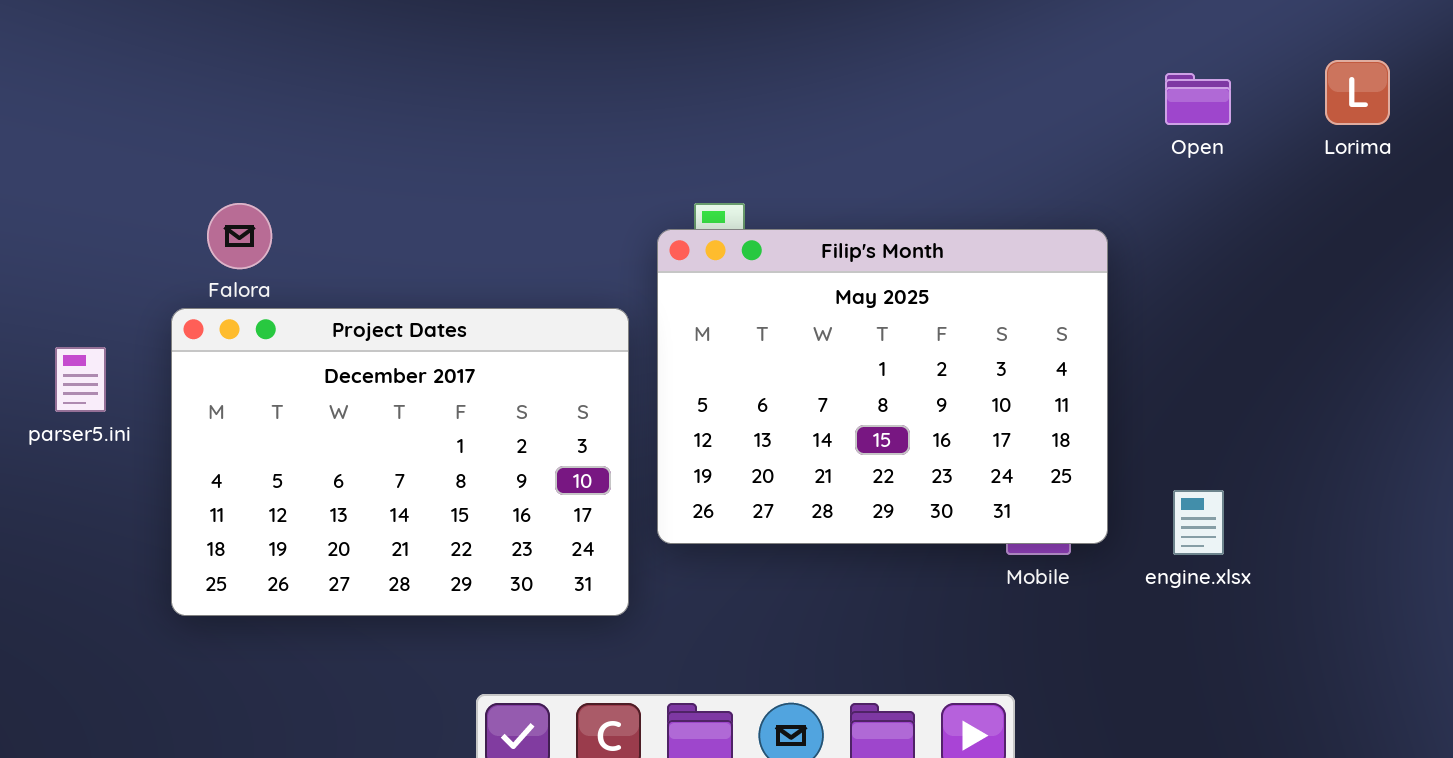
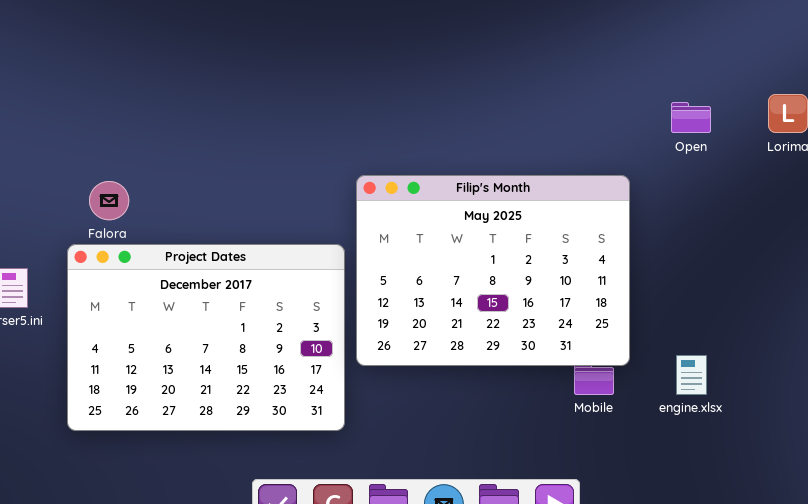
Filip's Month: [657,229,1108,544] -> [356,175,630,366], moved

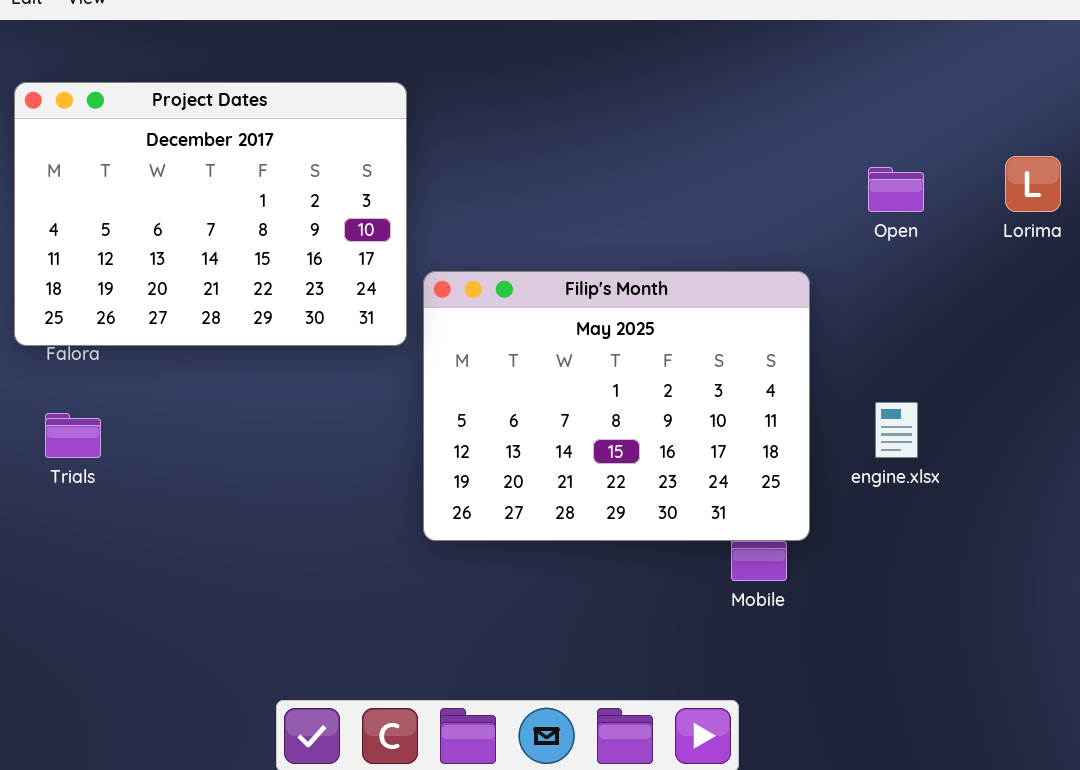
Project Dates: [67,244,345,431] -> [14,82,407,346], moved
engine.xlsx: [676,355,707,395] -> [875,402,918,458], moved

